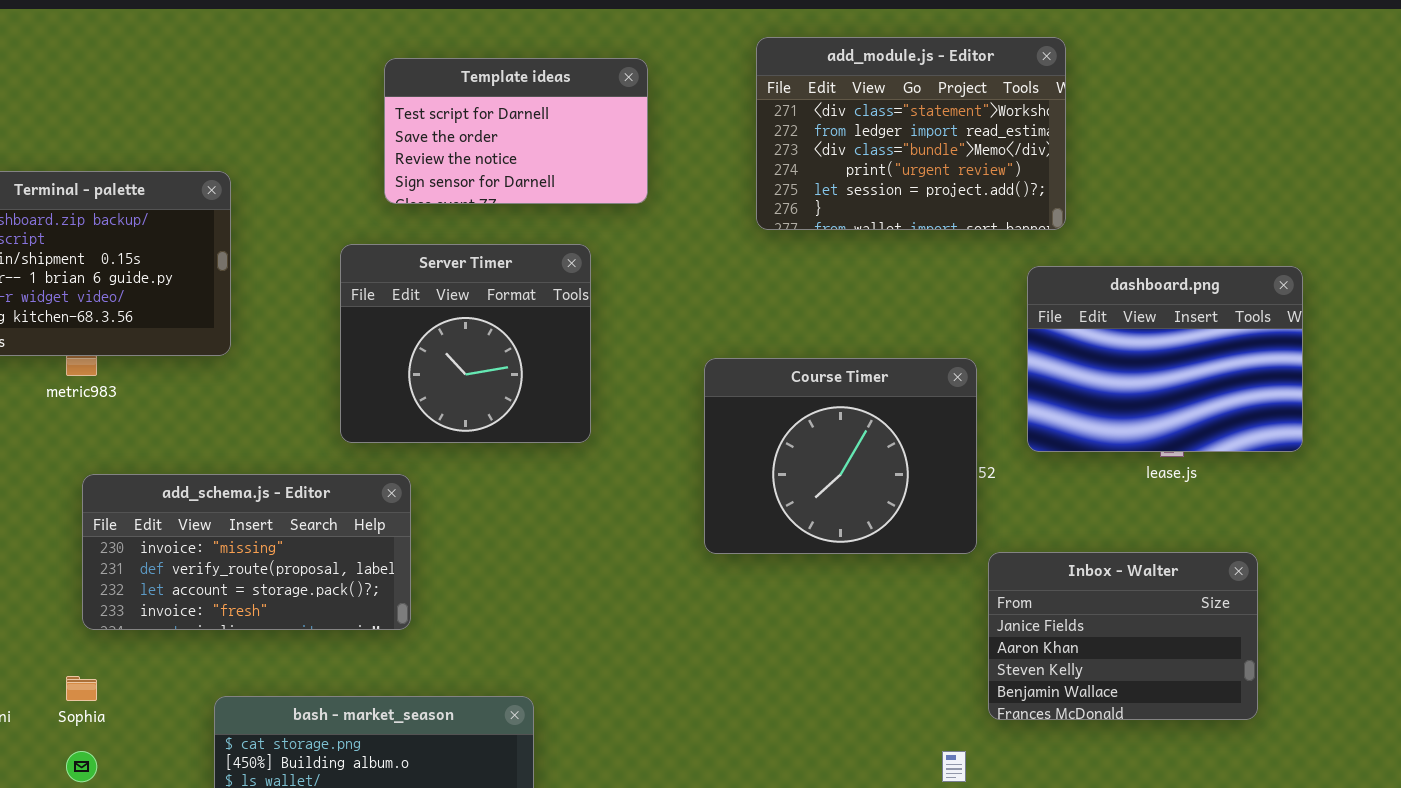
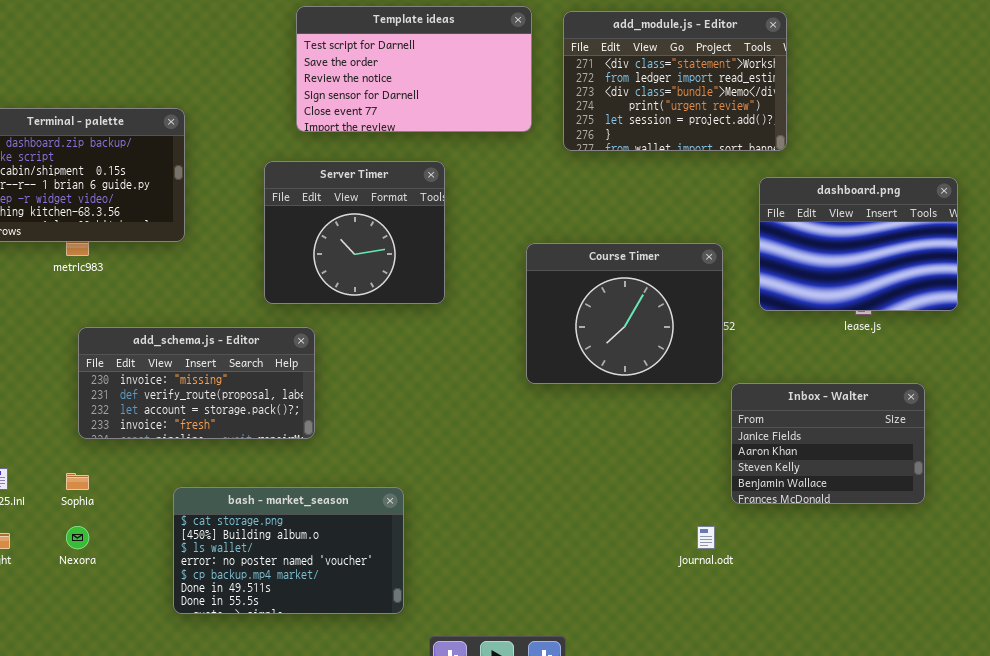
Template ideas: [384,58,648,204] -> [296,6,532,132], resized

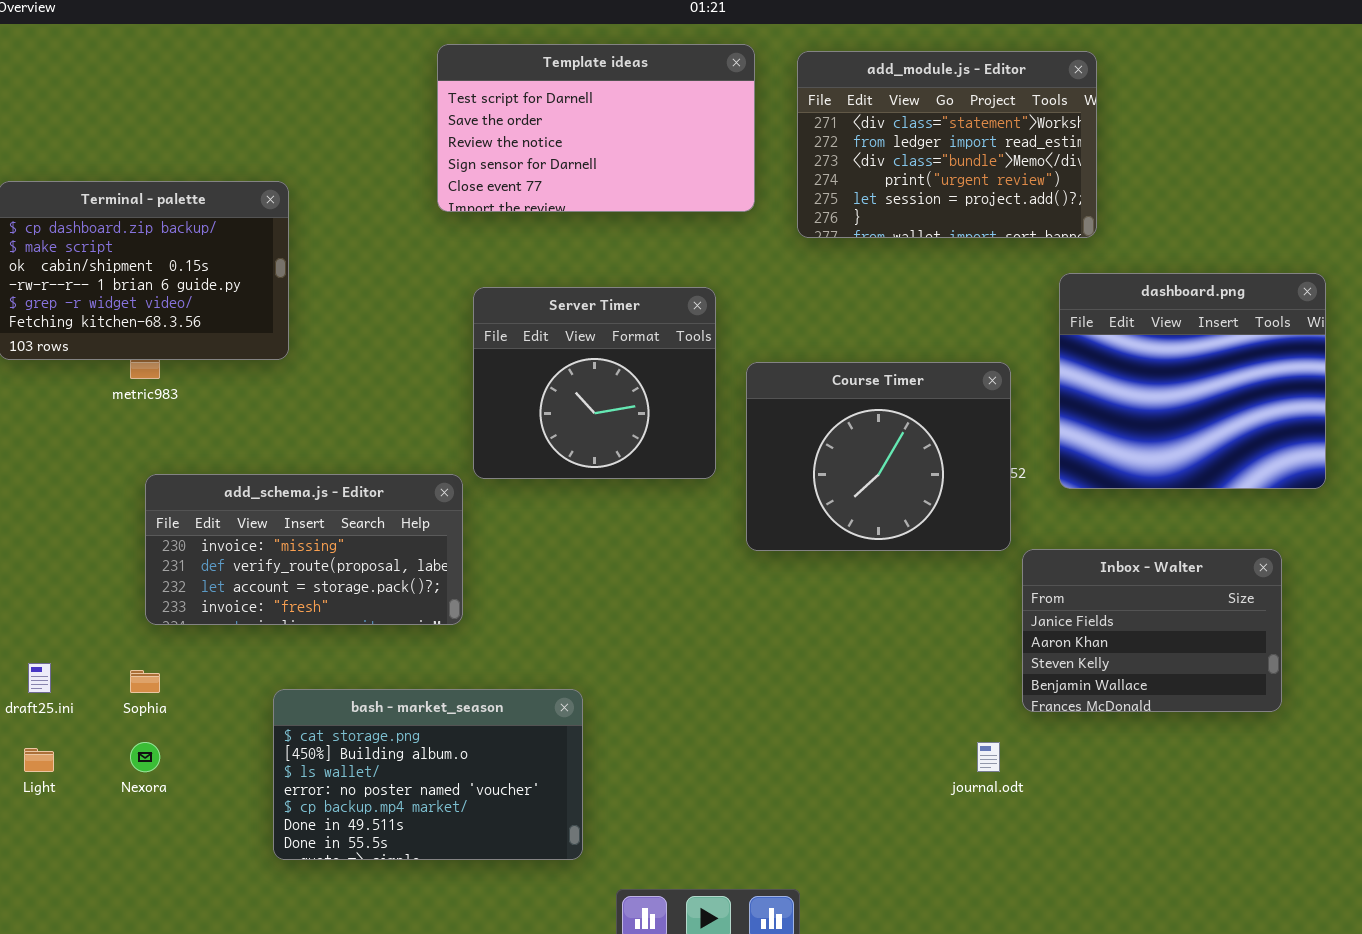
Server Timer: [264,161,445,304] -> [473,287,716,479], moved
dashboard.png: [759,177,958,311] -> [1059,273,1326,489], resized

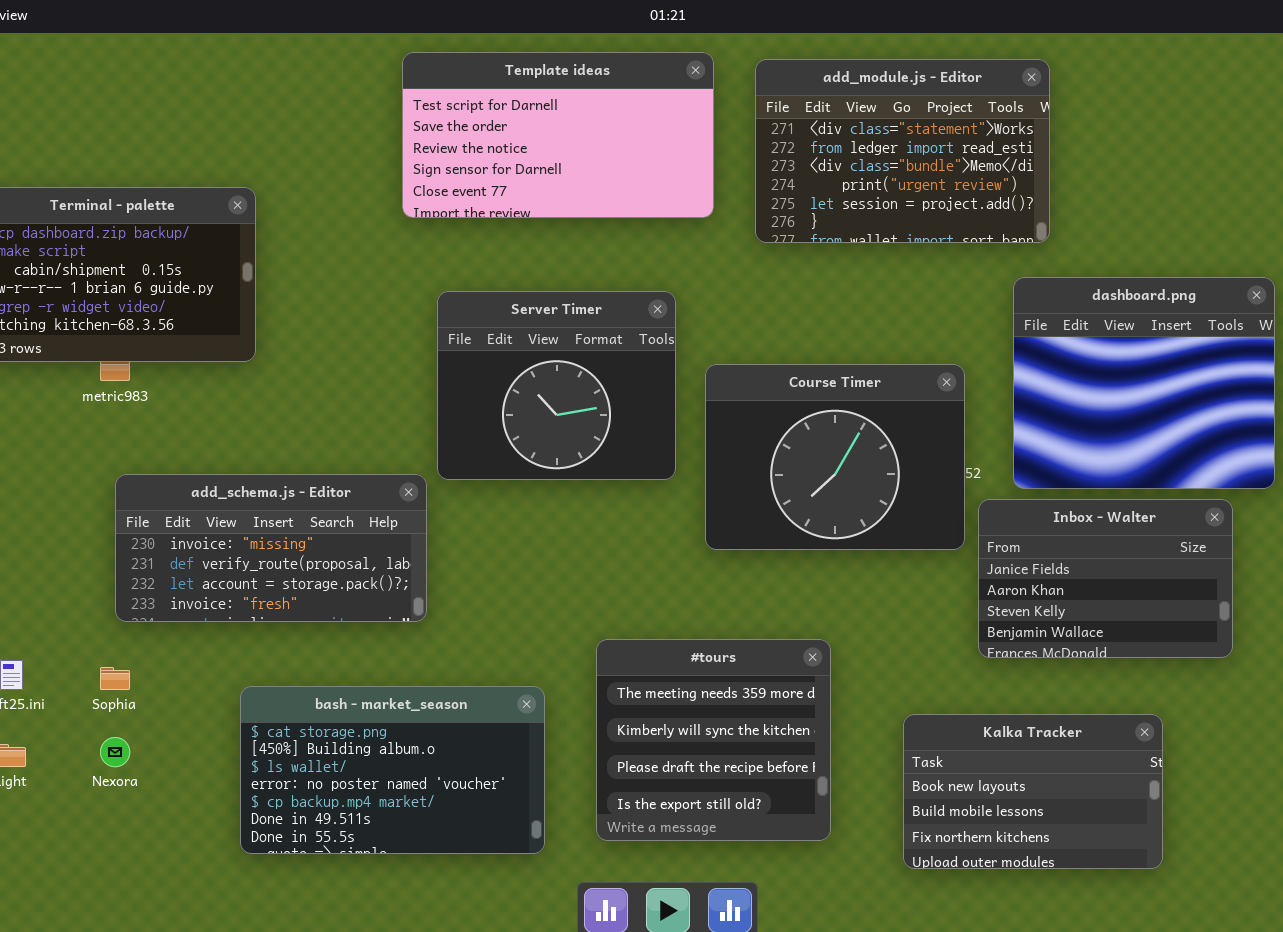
Inbox - Walter: [1022,549,1282,712] -> [978,499,1233,658], moved
#tours: none -> [596,639,831,841], opened
Kalka Tracker: none -> [903,714,1163,869], opened

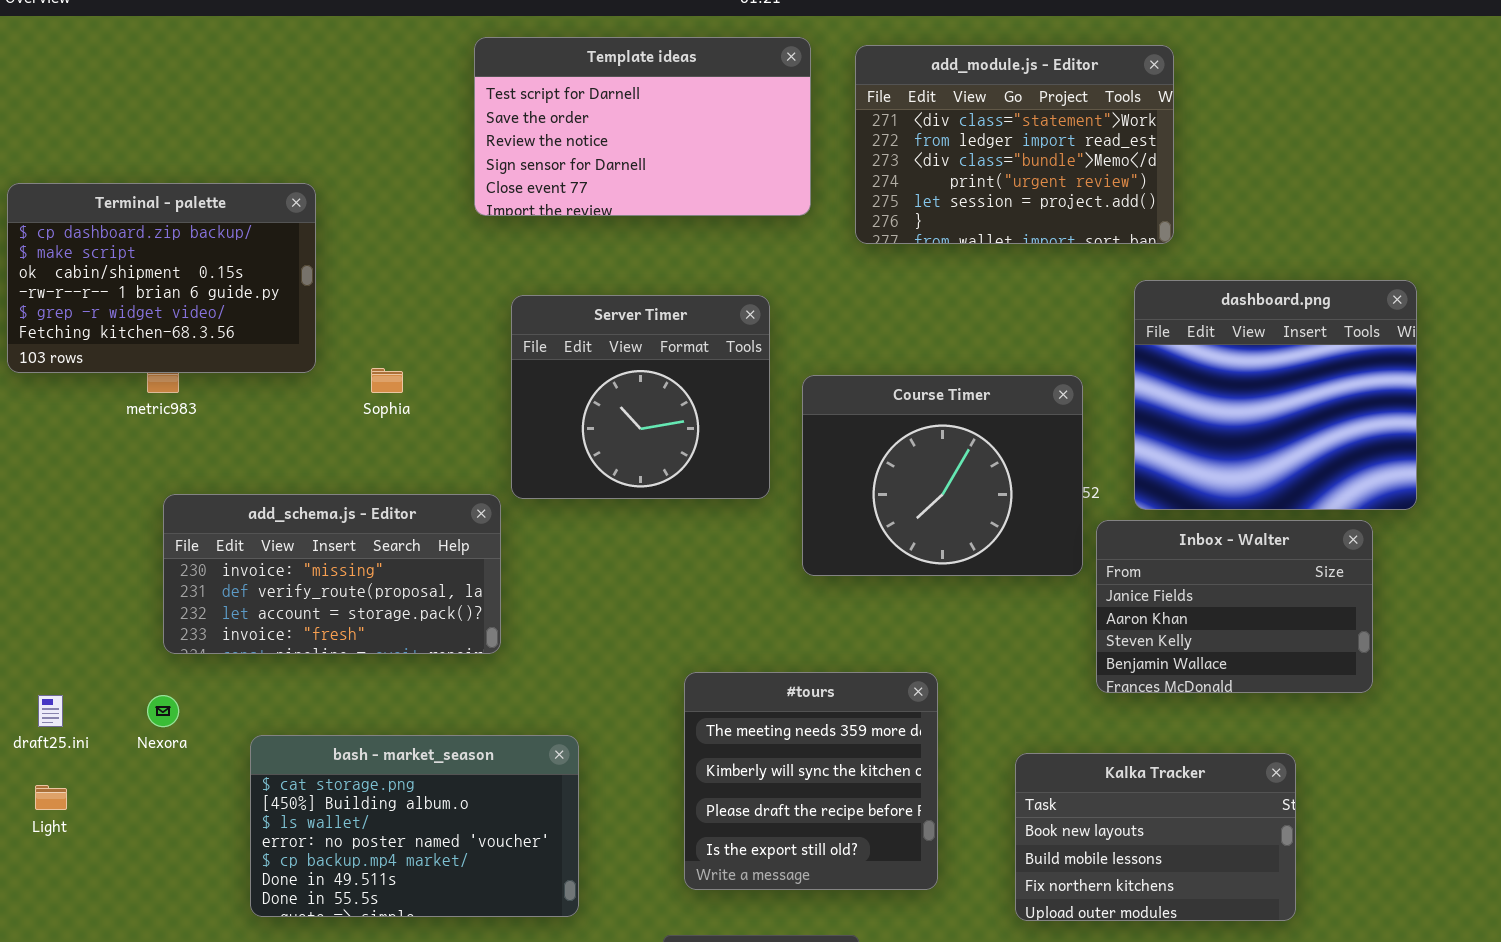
Sophia: [100,667,130,690] -> [371,368,403,393], moved
bash - market_season: [240,686,545,854] -> [250,735,579,917], moved
Nexora: [100,737,130,767] -> [147,695,179,727], moved

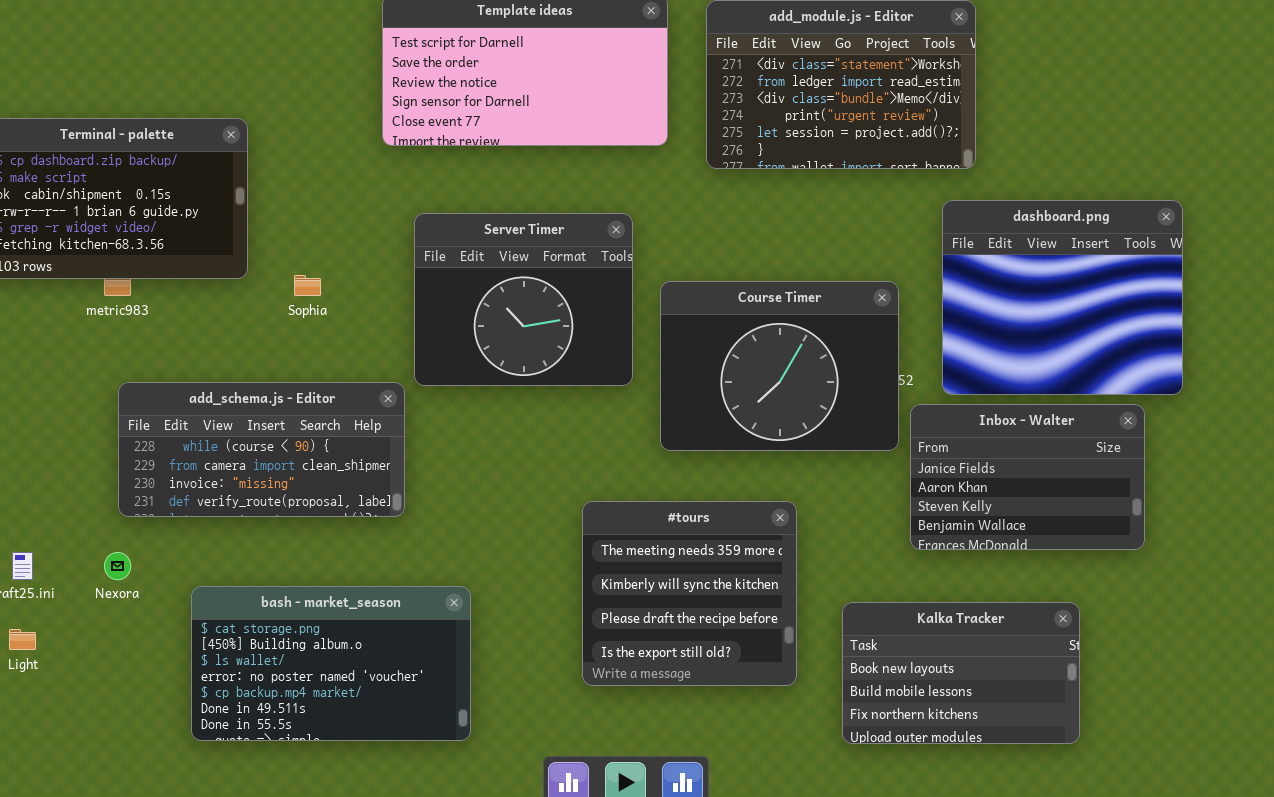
add_schema.js - Editor: [163,494,501,654] -> [118,382,405,517], scrolled up 2 rows
#tours: [684,672,938,890] -> [582,501,797,686], moved

